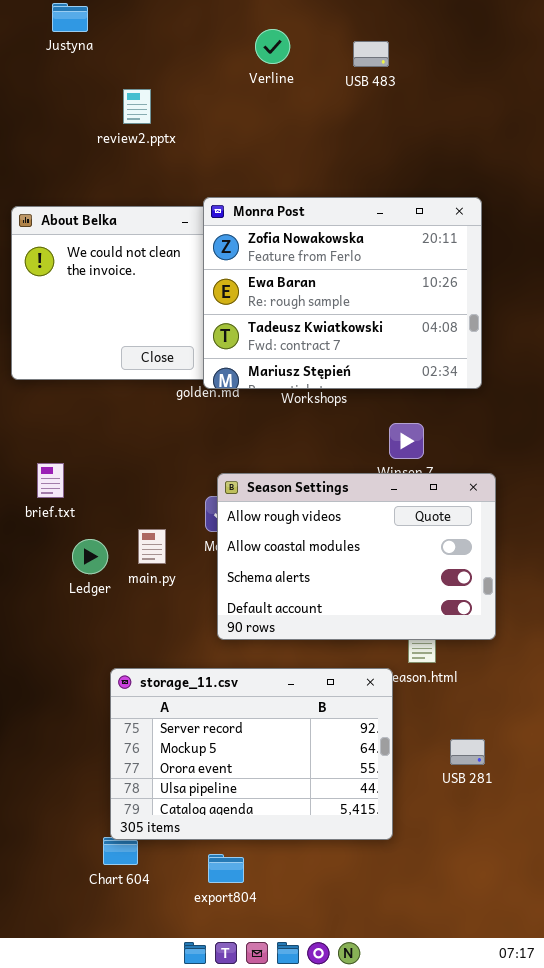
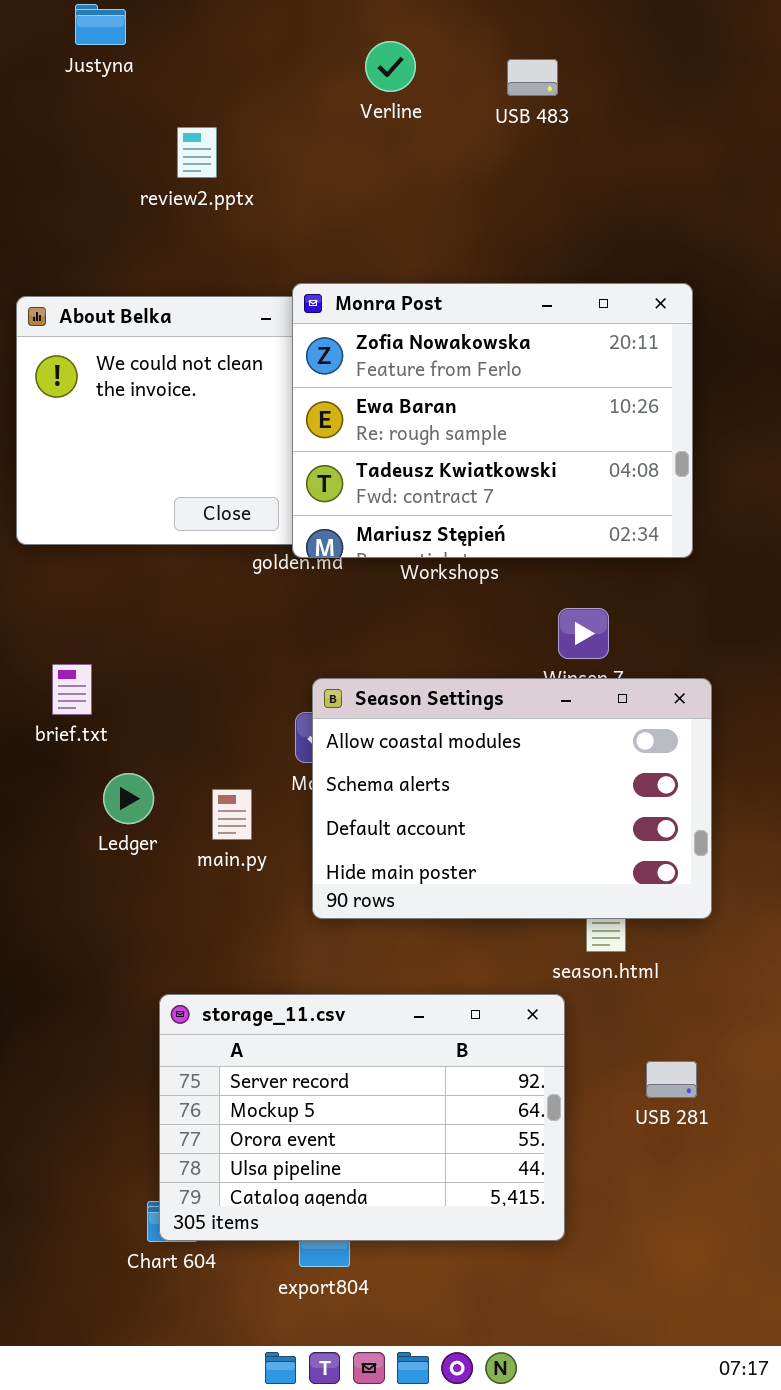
Season Settings: [217,473,496,640] -> [312,678,712,919], scrolled down 1 row
main.py: [138,529,166,564] -> [212,789,252,840], moved
storage_11.csv: [110,668,393,840] -> [159,994,565,1241], moved

